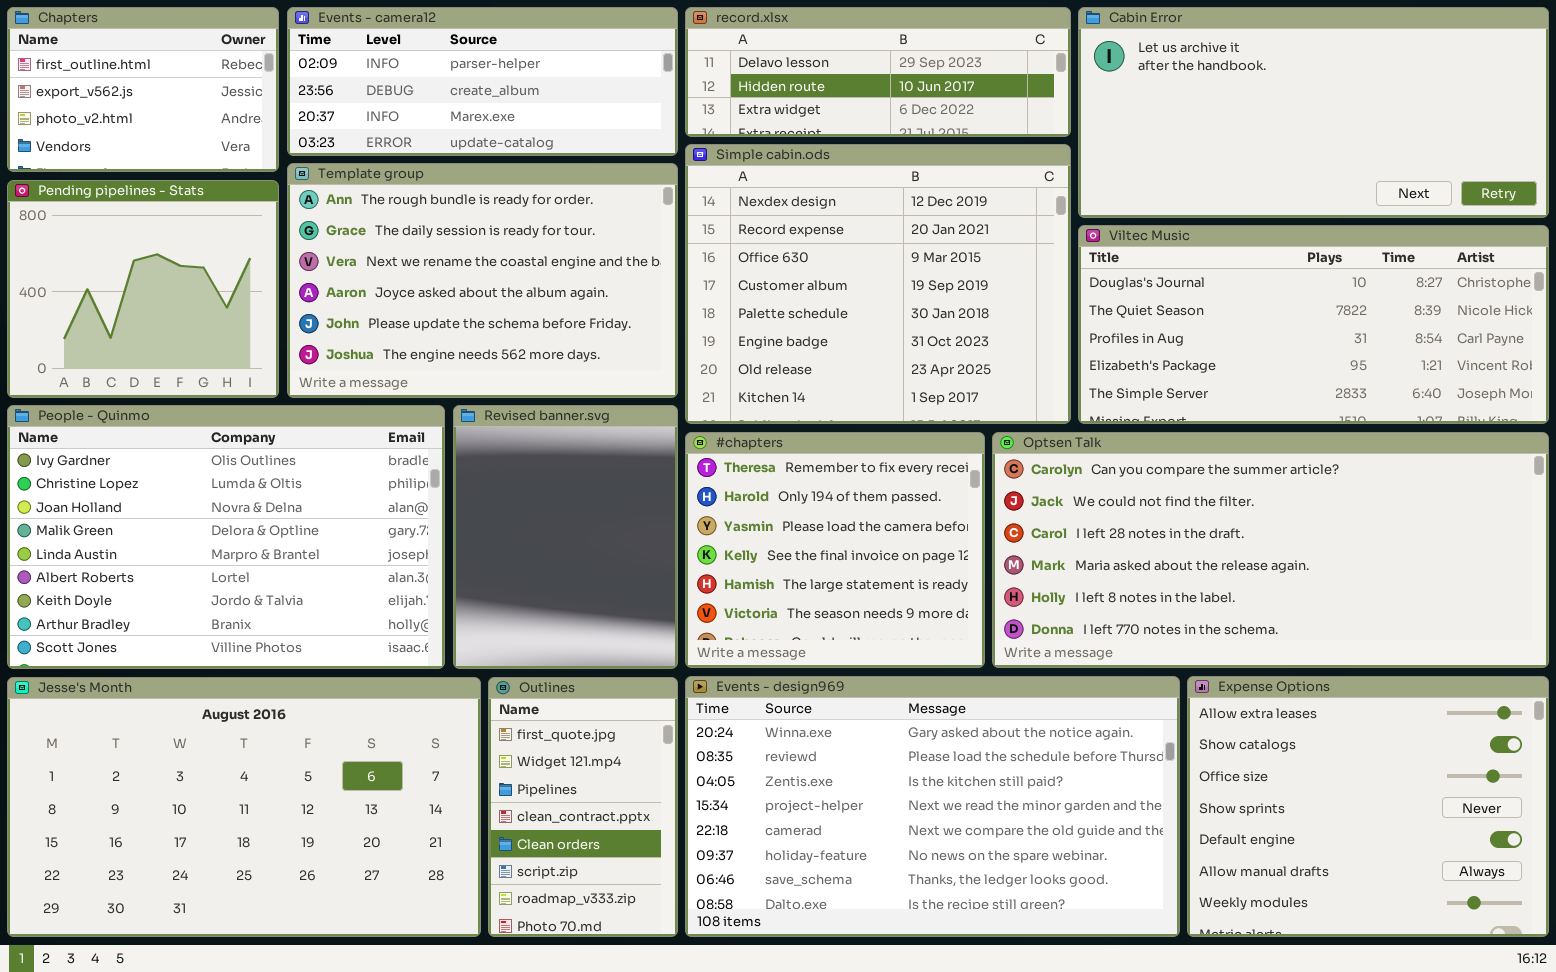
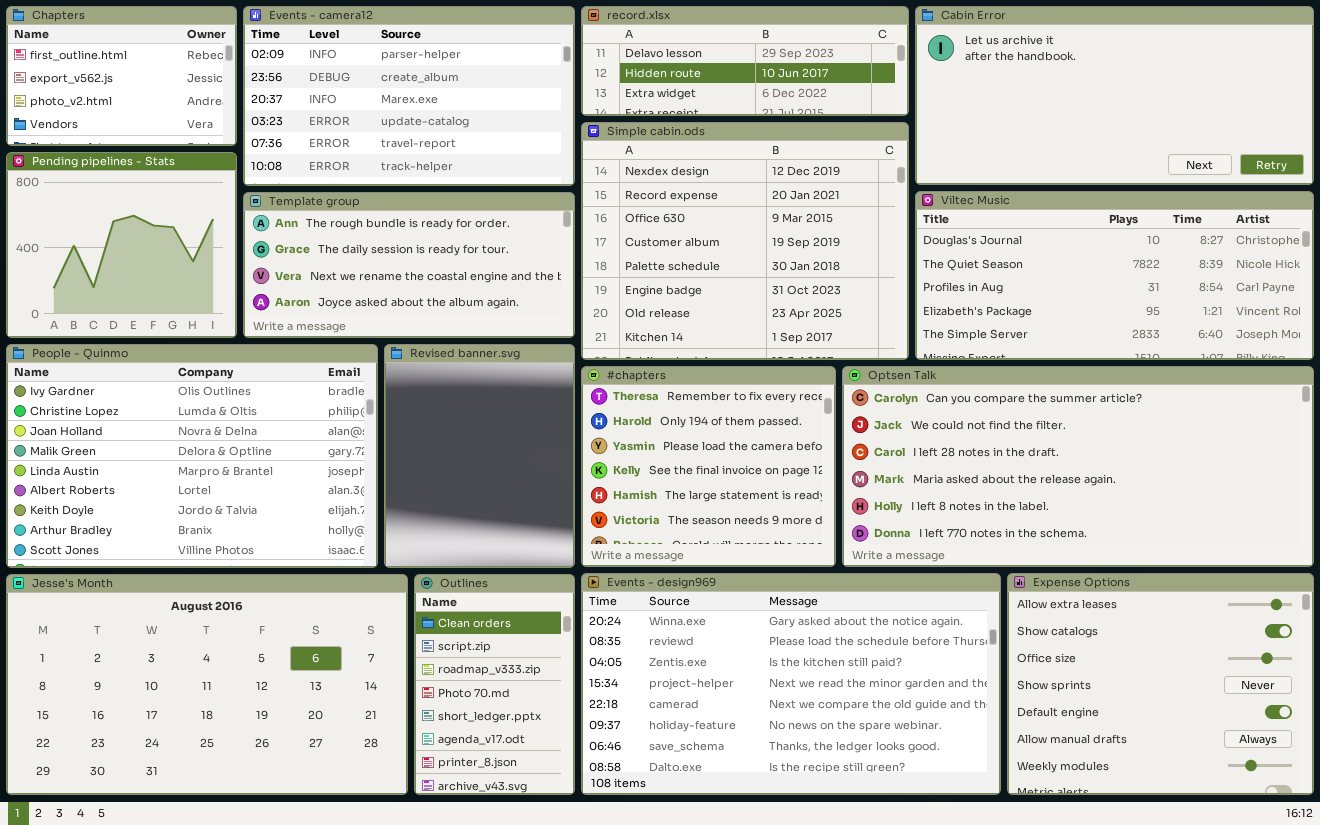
Events - camera12: [287,7,678,156] -> [243,6,575,186], resized
Template group: [287,163,678,398] -> [243,192,575,338], resized
Outlines: [488,677,678,937] -> [414,574,575,795], scrolled down 4 rows

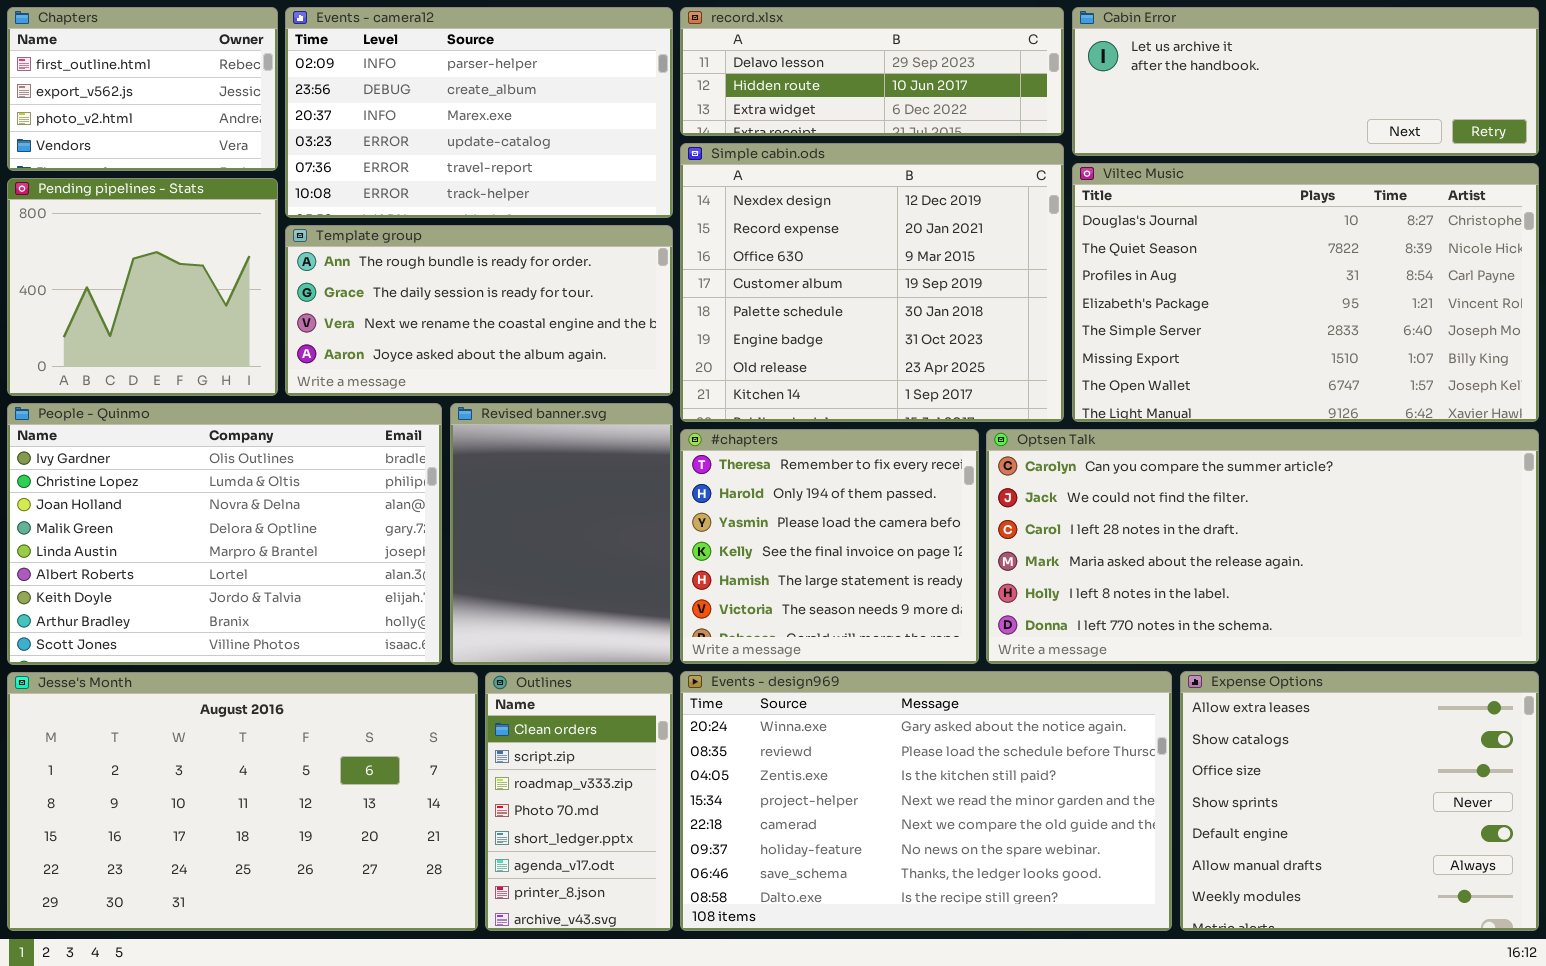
Cabin Error: [915,6,1314,185] -> [1072,7,1539,156], resized
Viltec Music: [915,191,1314,360] -> [1072,163,1539,422], resized

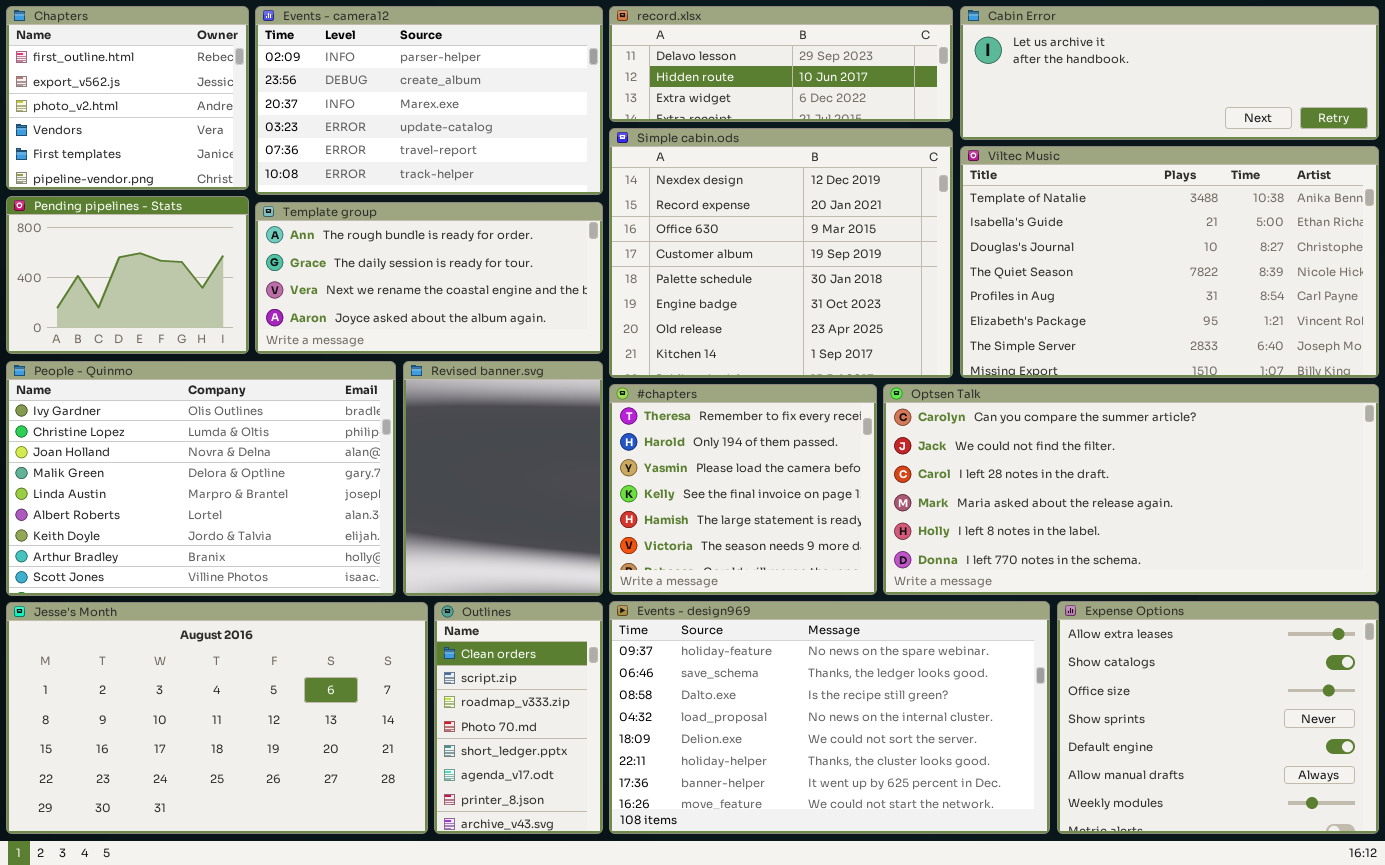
Chapters: [7,7,278,171] -> [6,6,249,190], resized
Viltec Music: [1072,163,1539,422] -> [960,146,1379,378], scrolled up 2 rows
Pending pipelines - Stats: [7,178,278,396] -> [6,196,249,354], resized
Events - design969: [680,671,1172,931] -> [609,601,1050,834], scrolled down 5 rows

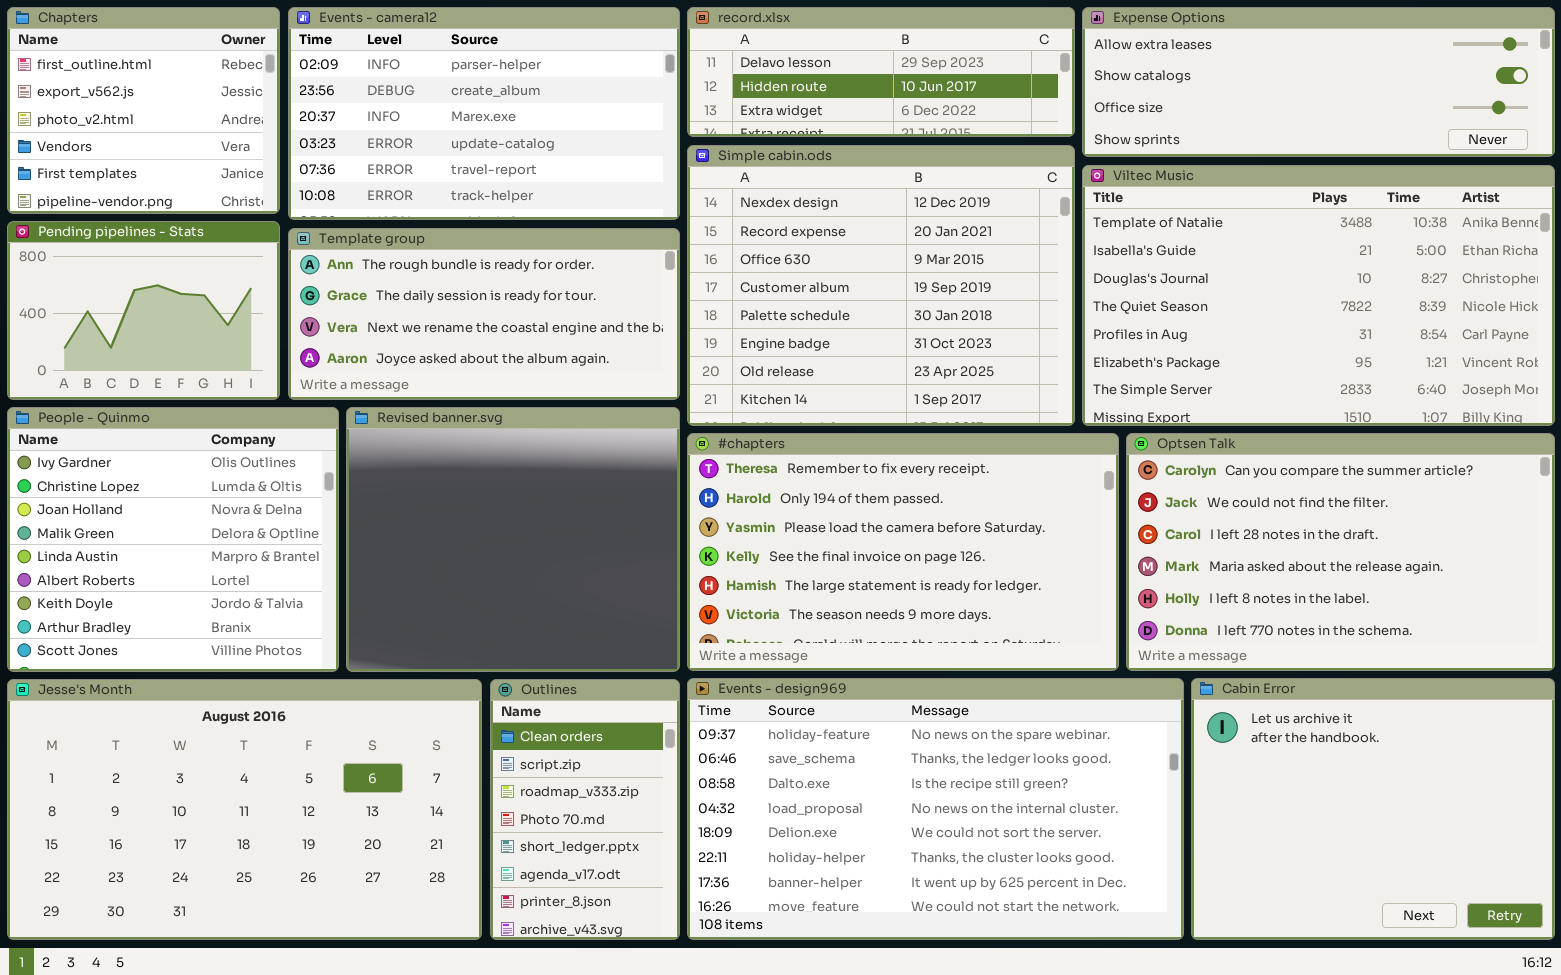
Cabin Error: [960,6,1379,140] -> [1191,678,1555,940], moved, resized
People - Quinmo: [6,361,396,596] -> [7,407,339,672], resized
Revised banner.svg: [403,361,603,596] -> [346,407,680,672], resized
#chapters: [609,384,877,595] -> [687,433,1119,671], resized
Optsen Talk: [883,384,1379,595] -> [1126,433,1555,671], resized
Expense Options: [1057,601,1379,834] -> [1082,7,1555,157], moved, resized

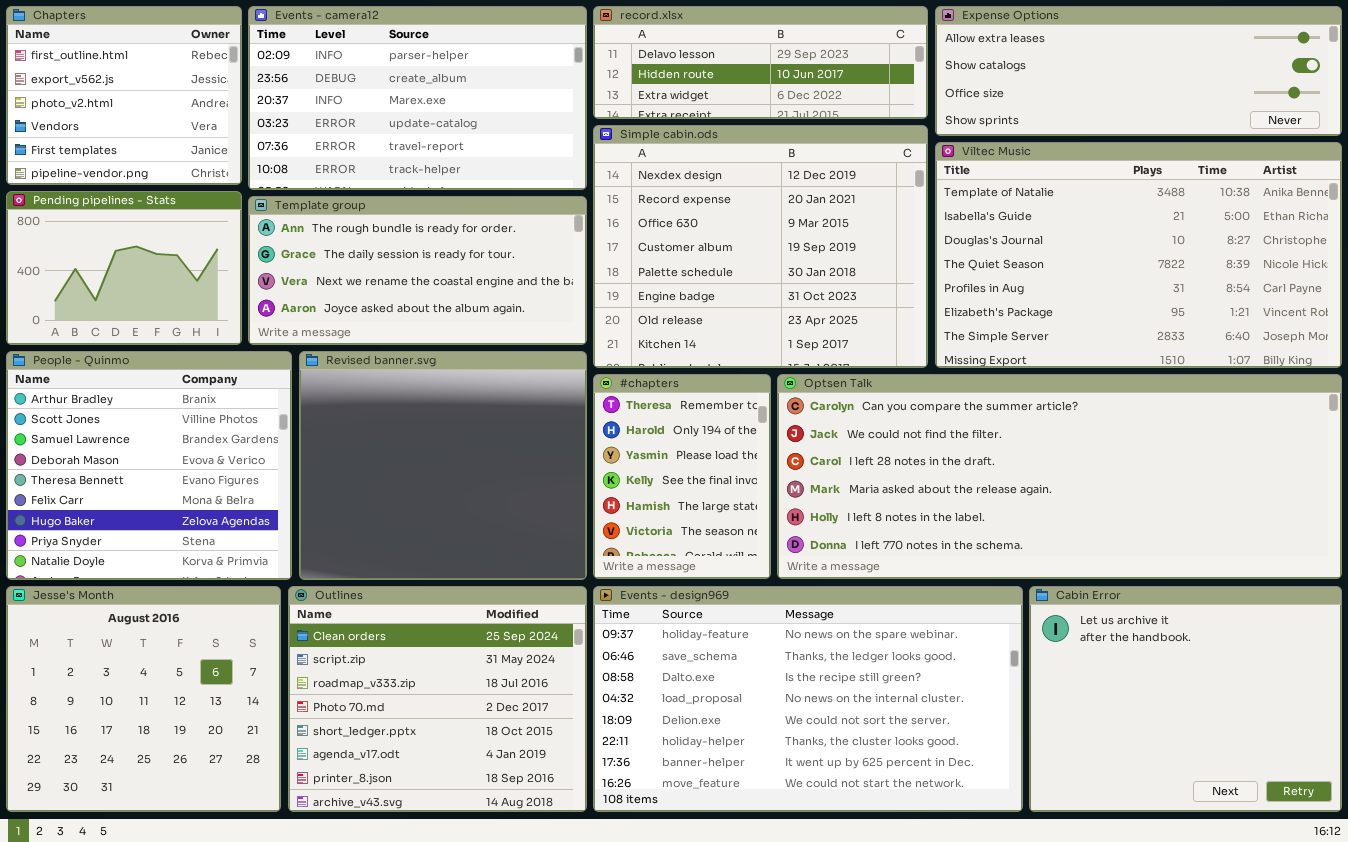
People - Quinmo: [7,407,339,672] -> [6,351,292,580], scrolled down 7 rows
#chapters: [687,433,1119,671] -> [593,374,771,579], resized
Optsen Talk: [1126,433,1555,671] -> [777,374,1342,579], resized
Jesse's Month: [7,679,482,940] -> [6,586,281,812], resized
Outlines: [490,679,680,940] -> [288,586,587,812], resized

